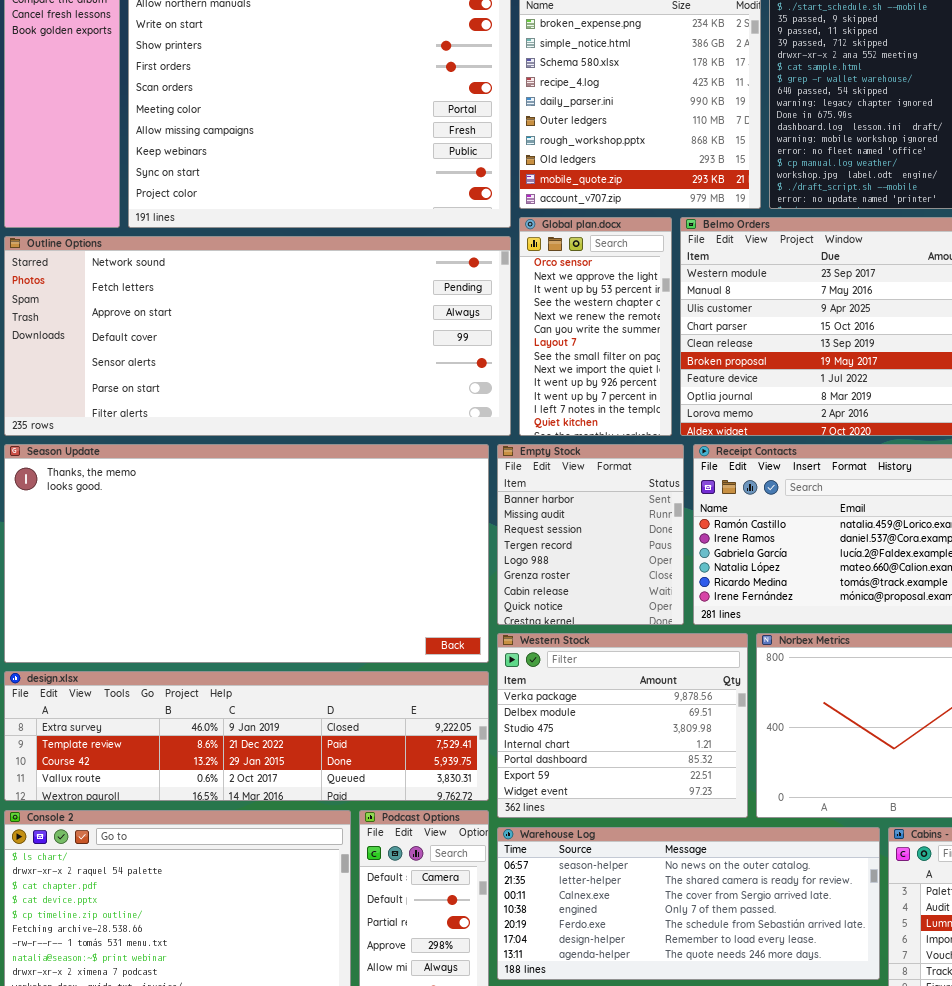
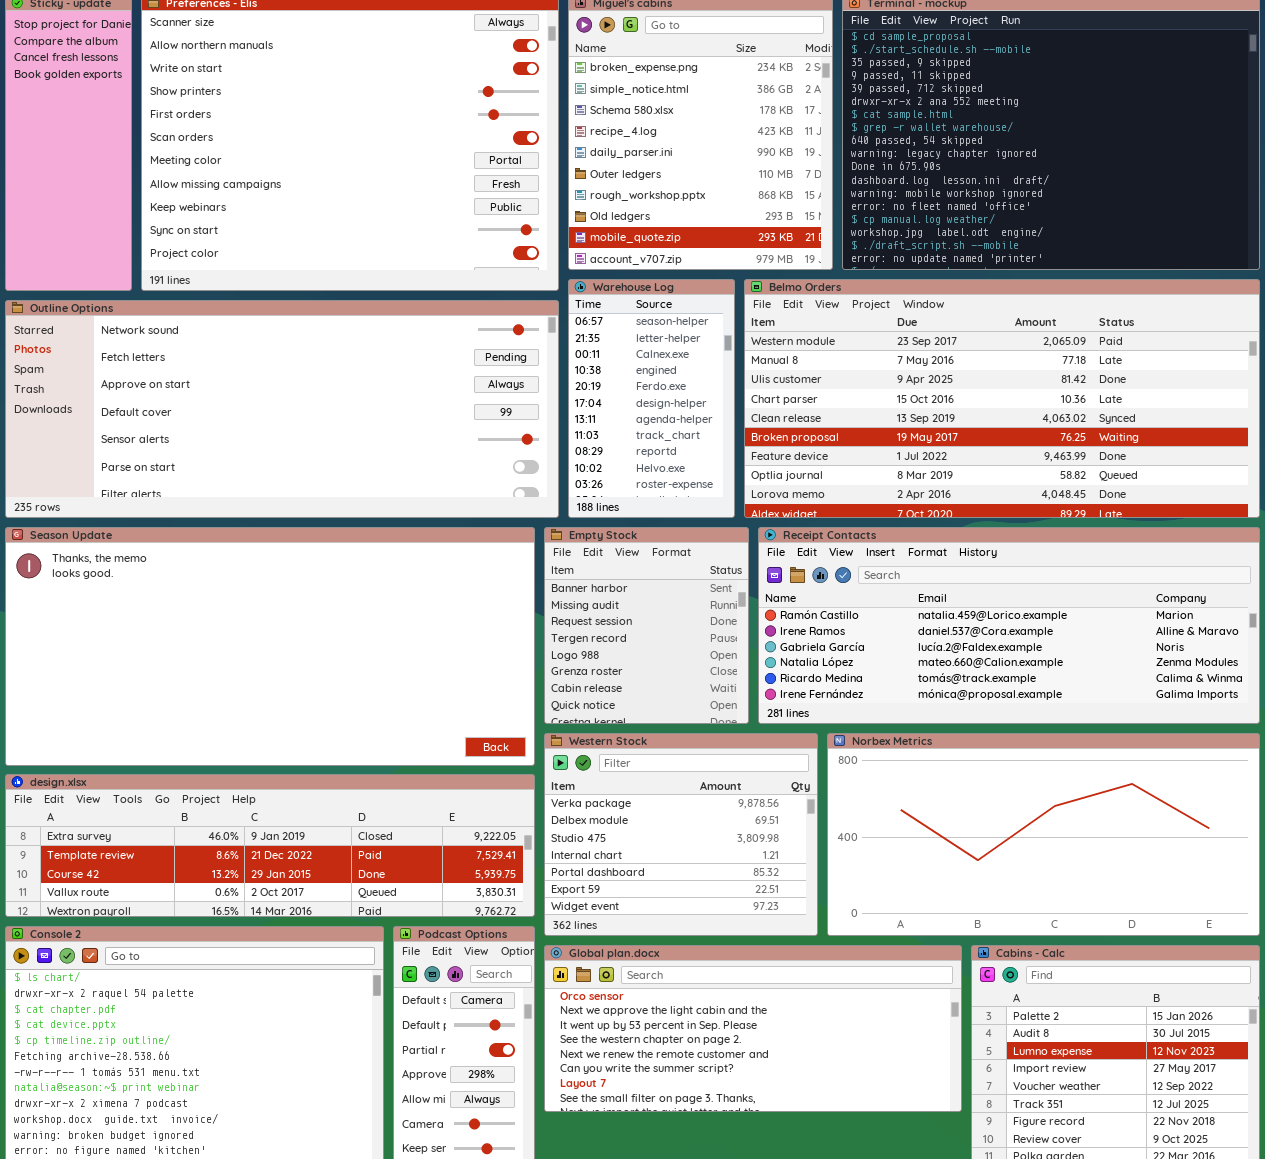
Global plan.docx: [519,217,672,436] -> [544,945,962,1112], moved, resized
Warehouse Log: [497,827,880,980] -> [568,279,735,518], moved, resized

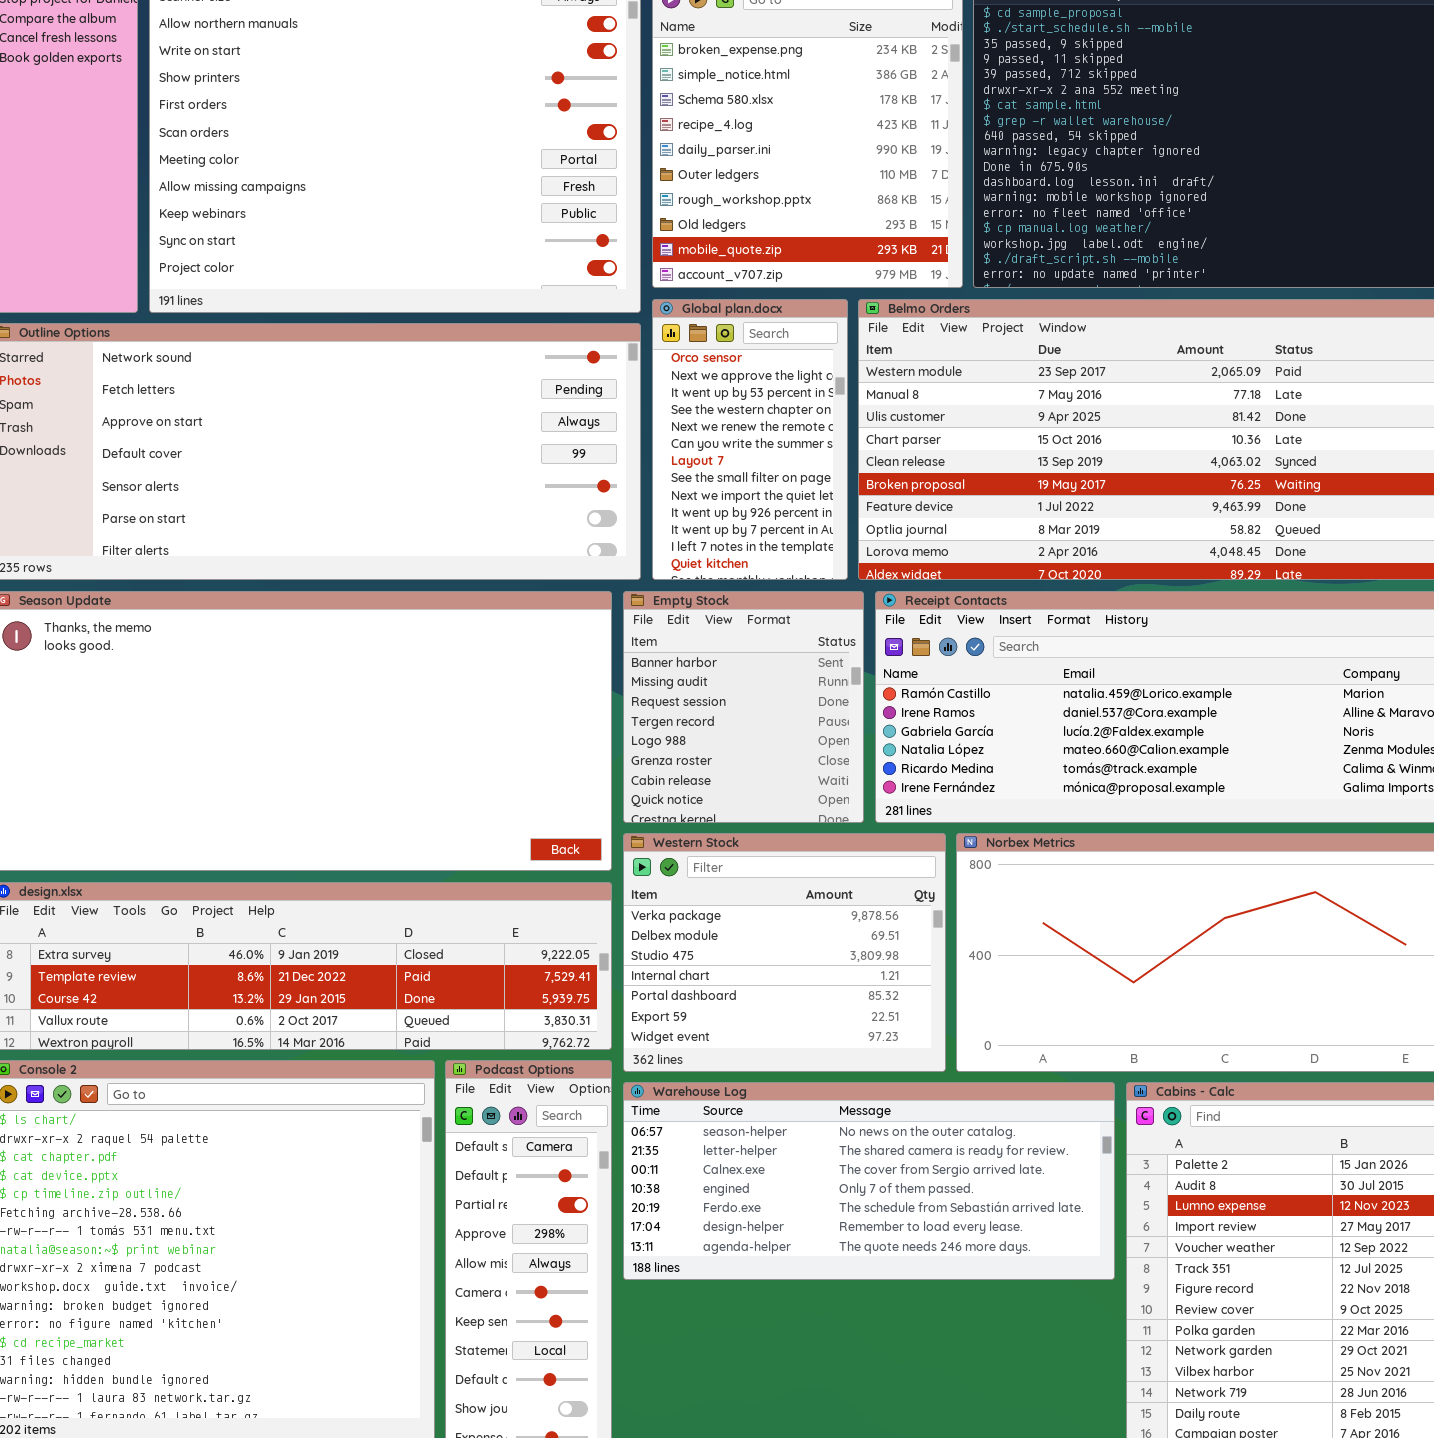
Warehouse Log: [568,279,735,518] -> [623,1082,1115,1280], moved, resized
Global plan.docx: [544,945,962,1112] -> [652,299,848,580], moved, resized

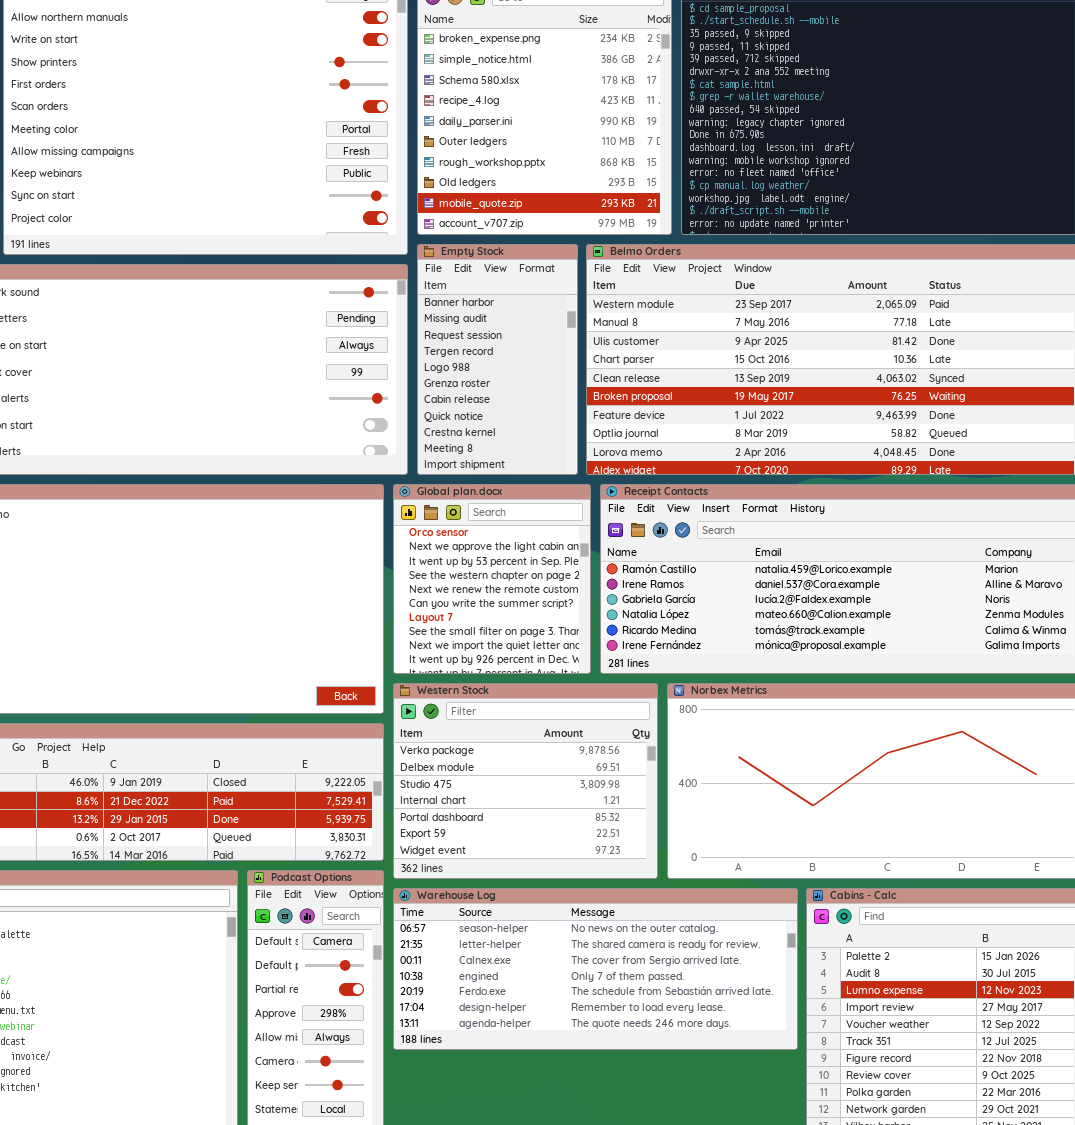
Global plan.docx: [652,299,848,580] -> [393,484,591,674], moved, resized
Empty Stock: [623,591,864,823] -> [417,244,578,475], moved, resized

